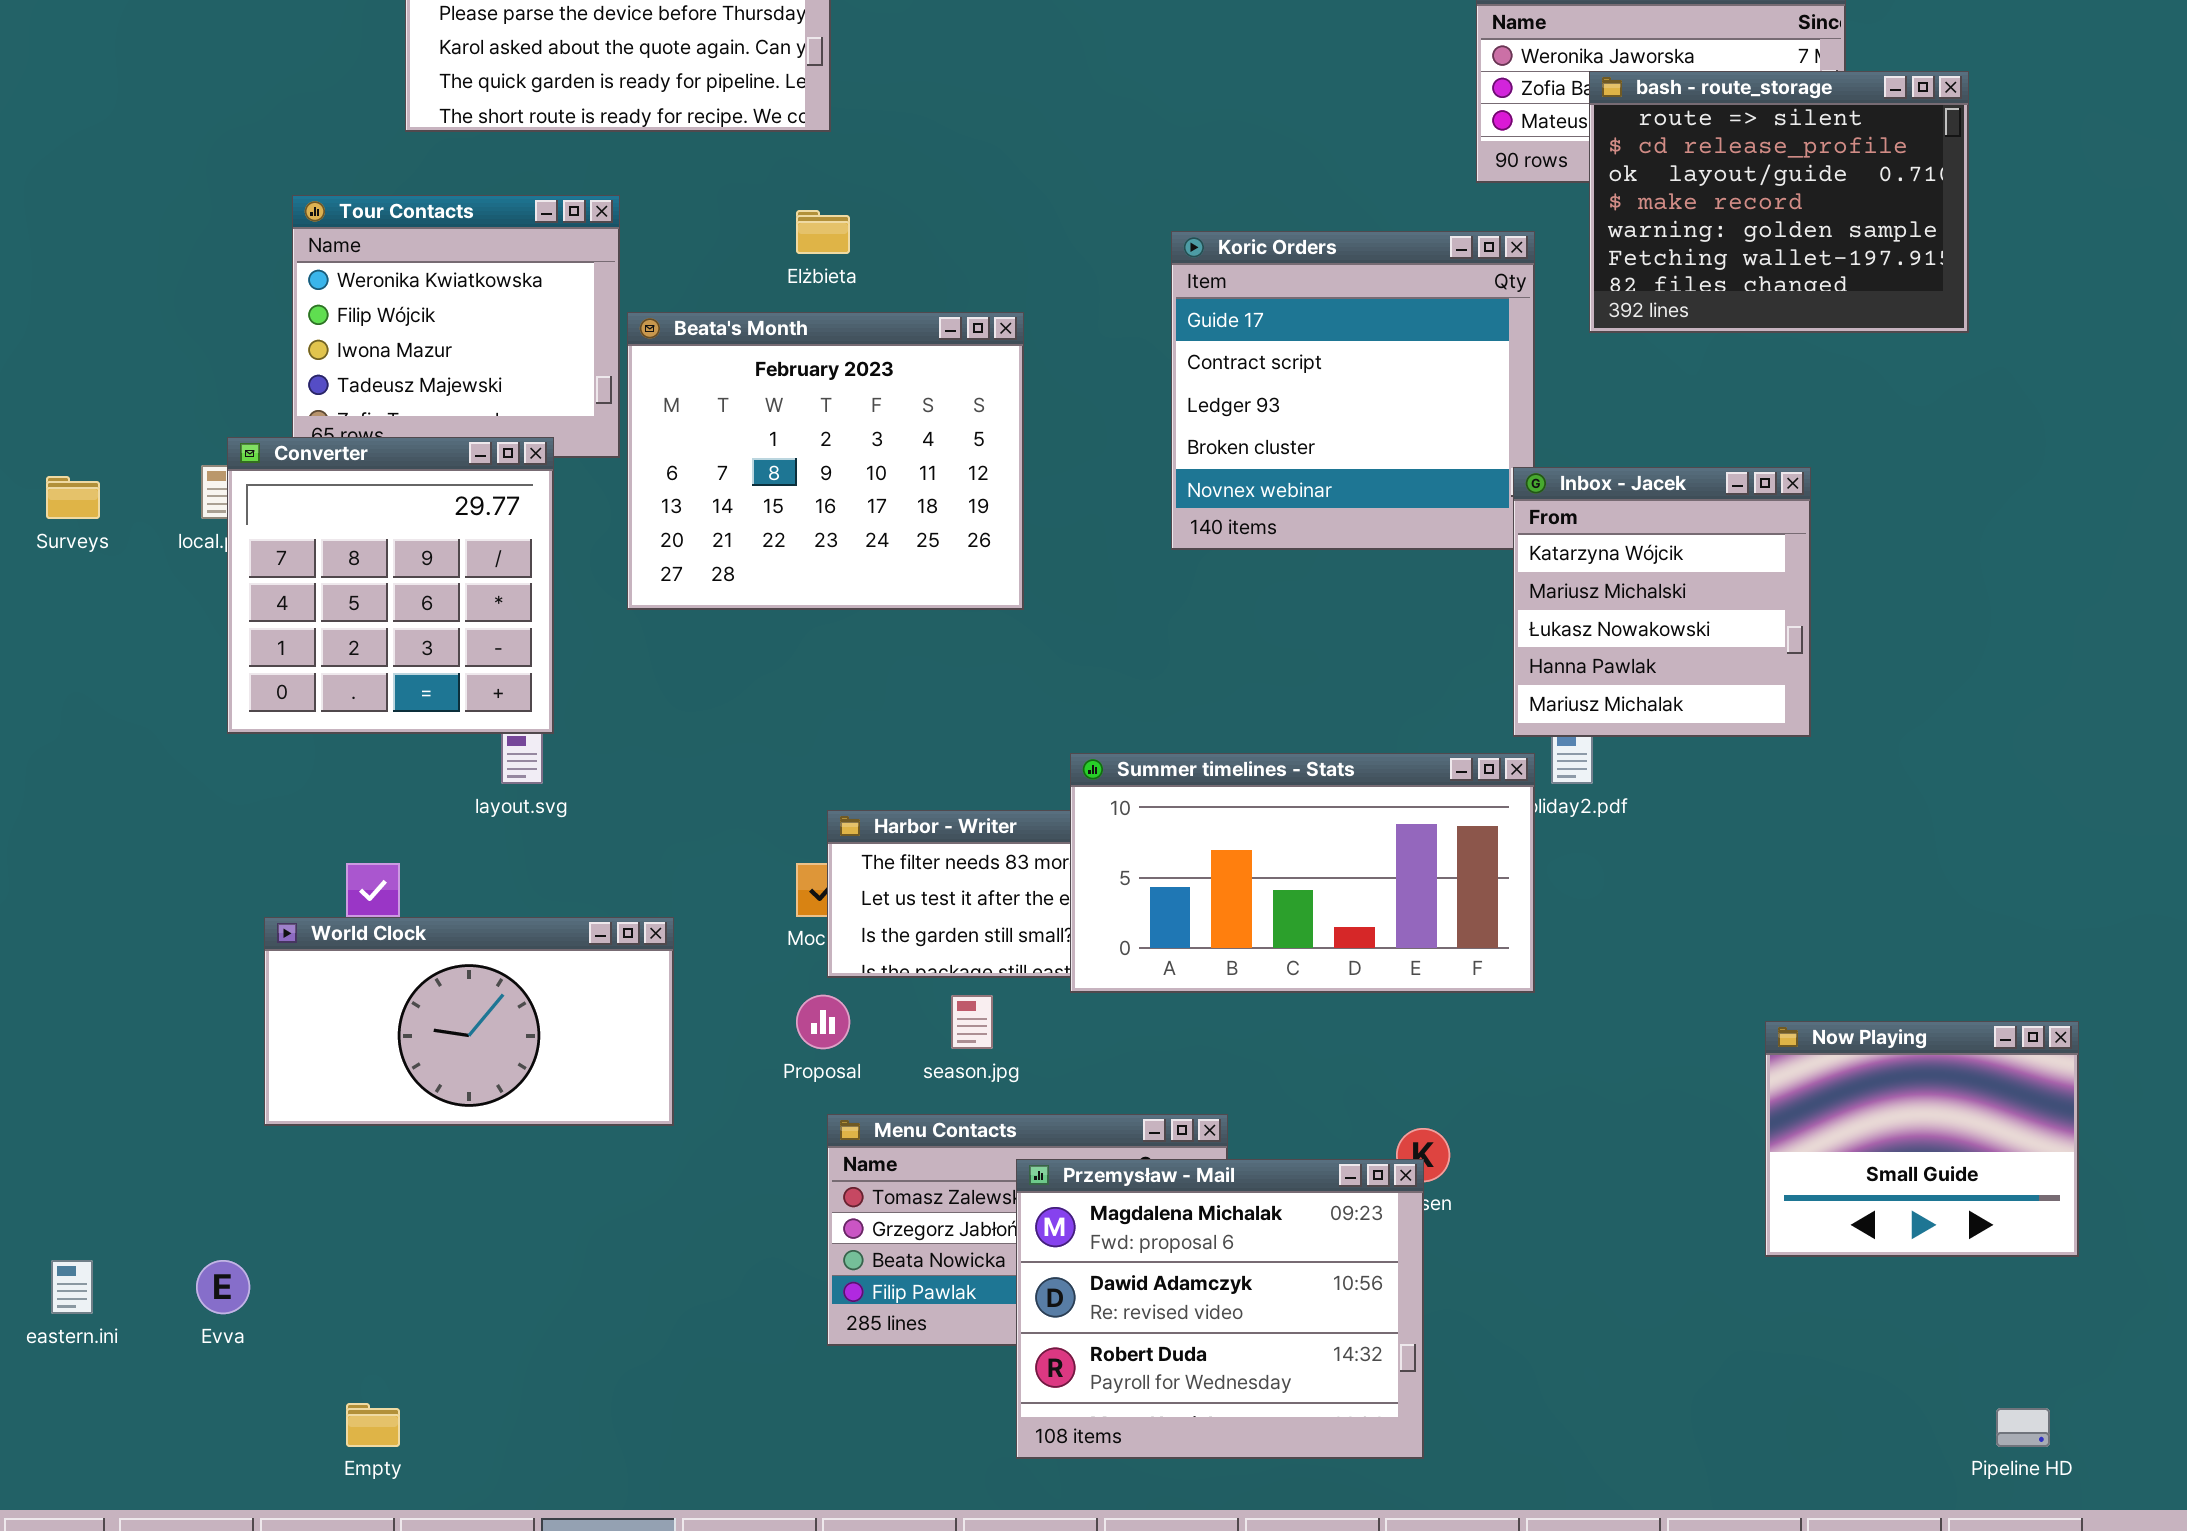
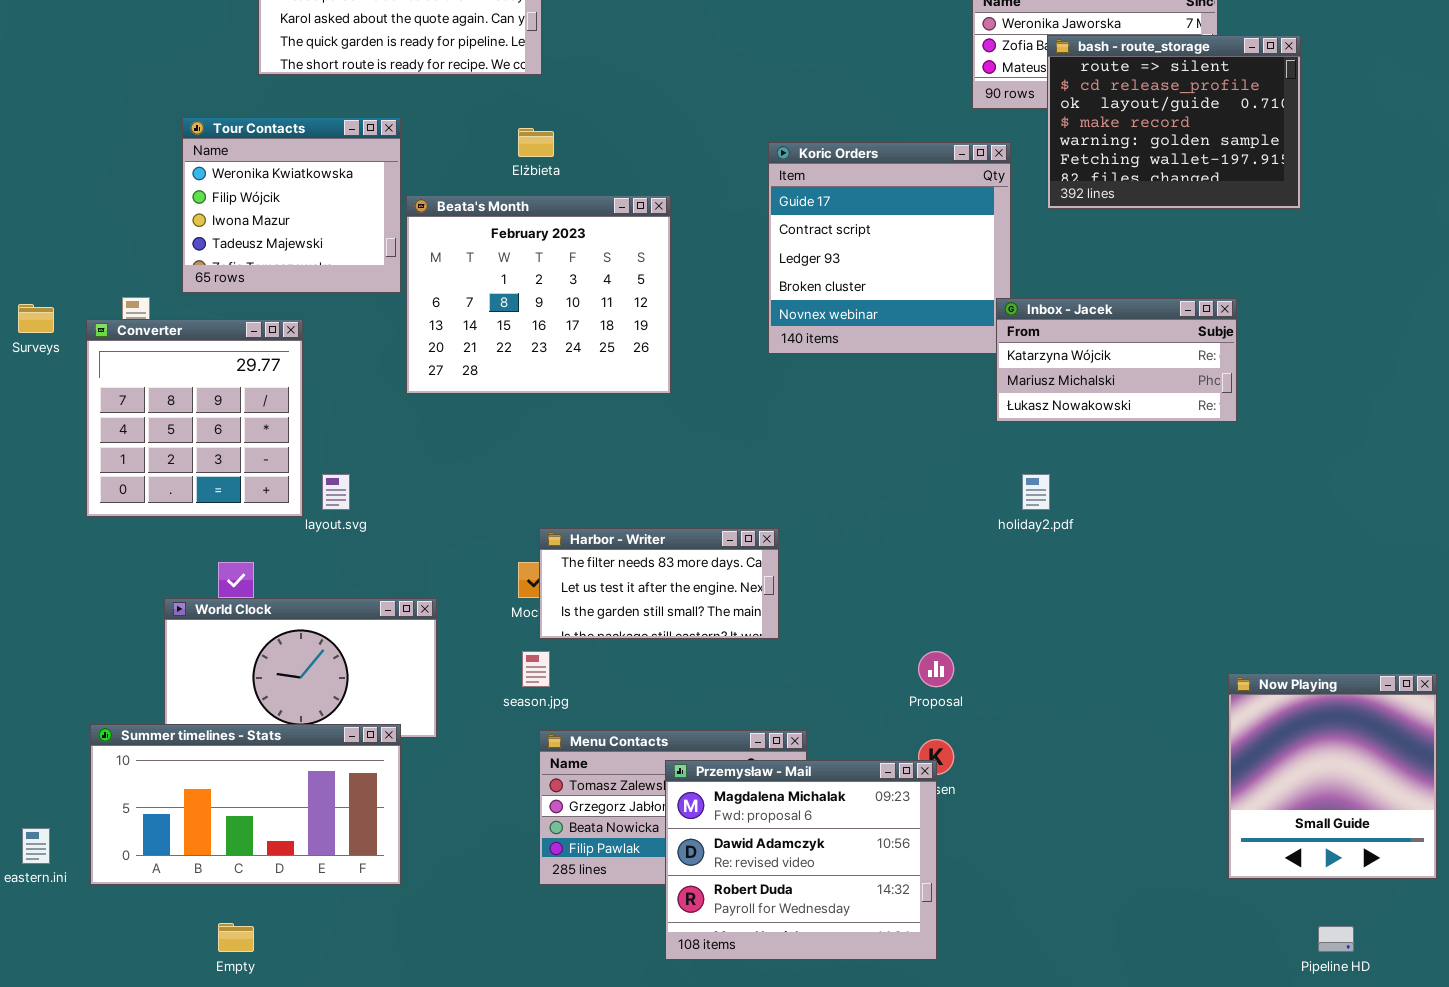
Converter: [227,437,554,734] -> [86,319,303,517], moved
Inbox - Jacek: [1513,467,1811,737] -> [996,298,1237,422], resized
Summer timelines - Stats: [1070,753,1535,993] -> [90,724,401,885], moved
Proposal: [796,995,850,1049] -> [918,651,954,687], moved
season.jpg: [951,995,993,1049] -> [522,651,550,687], moved
Now Playing: [1765,1021,2079,1257] -> [1228,673,1437,879], moved, resized

